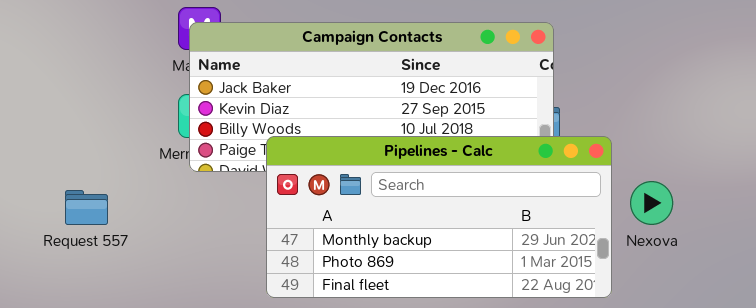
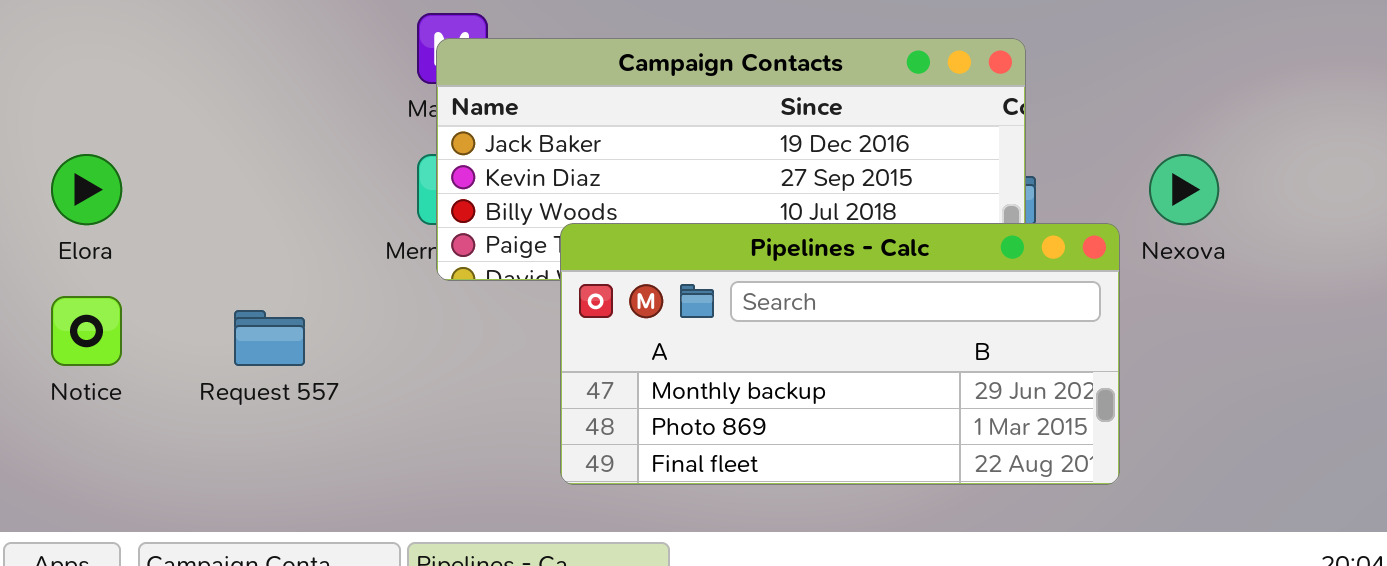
Nexova: [630,181,673,225] -> [1149,154,1219,225], moved

